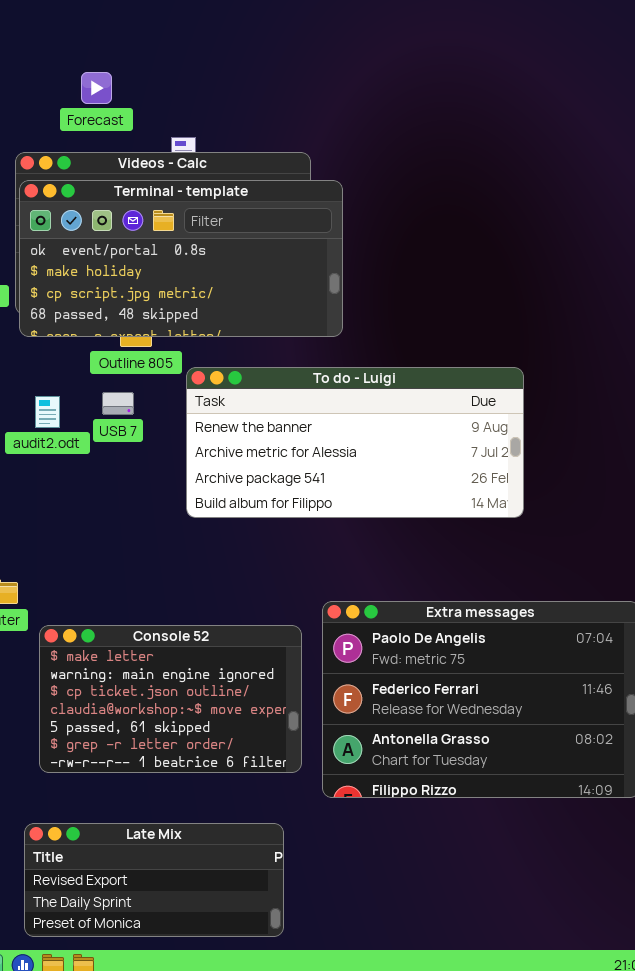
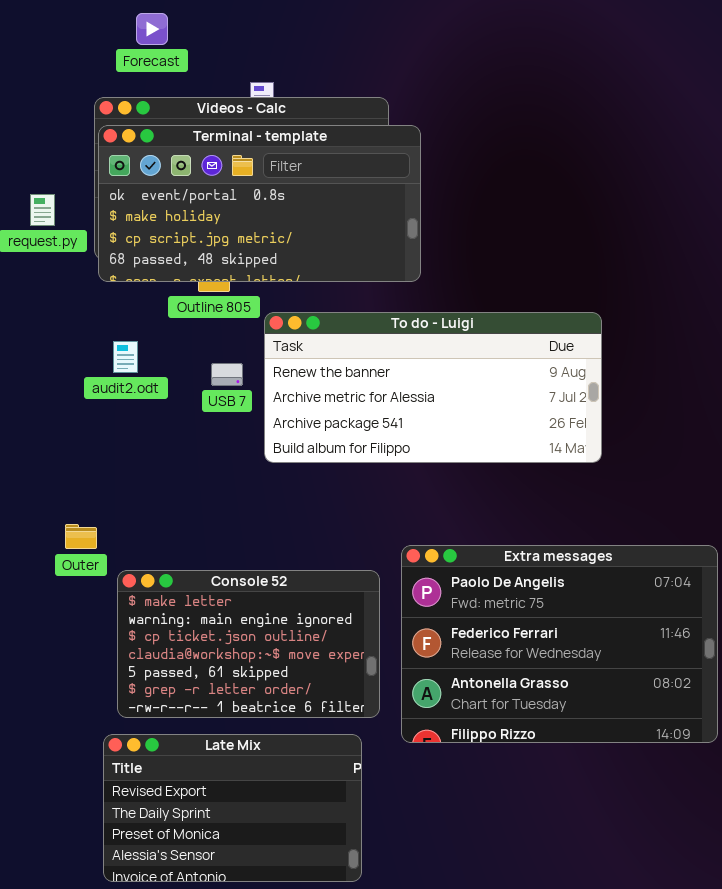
Forecast: [81,72,112,104] -> [136,13,168,45], moved
USB 7: [102,392,134,415] -> [211,363,243,386], moved
Late Mix: [24,823,284,937] -> [103,734,362,882], resized

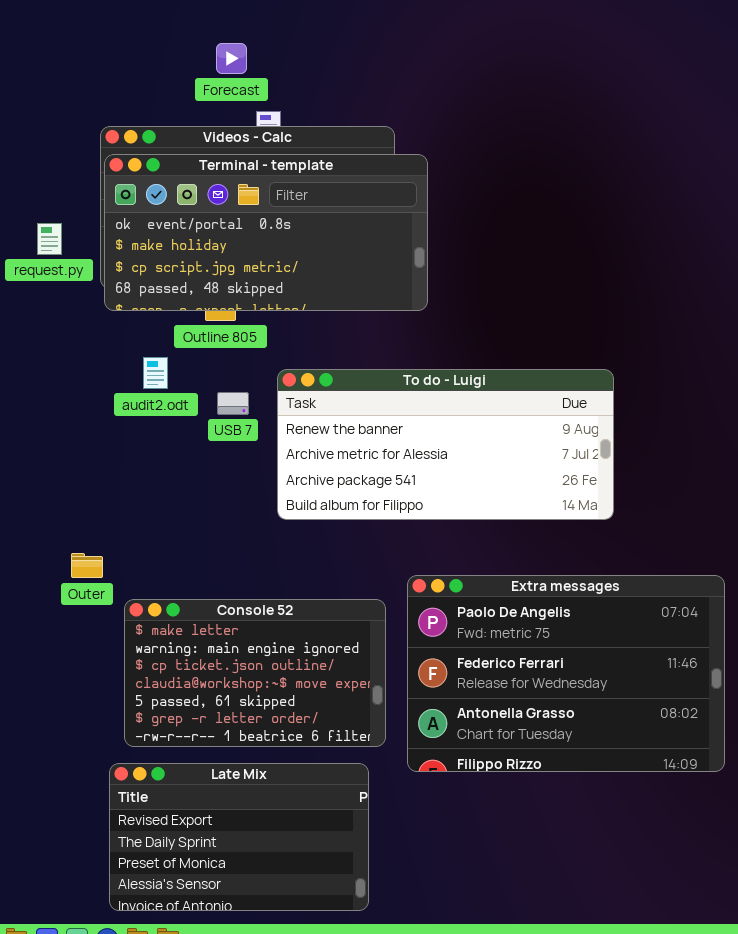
Forecast: [136,13,168,45] -> [216,43,247,74], moved
To do - Luigi: [264,312,602,463] -> [277,369,614,520], moved
audit2.odt: [113,341,138,373] -> [143,357,168,389], moved

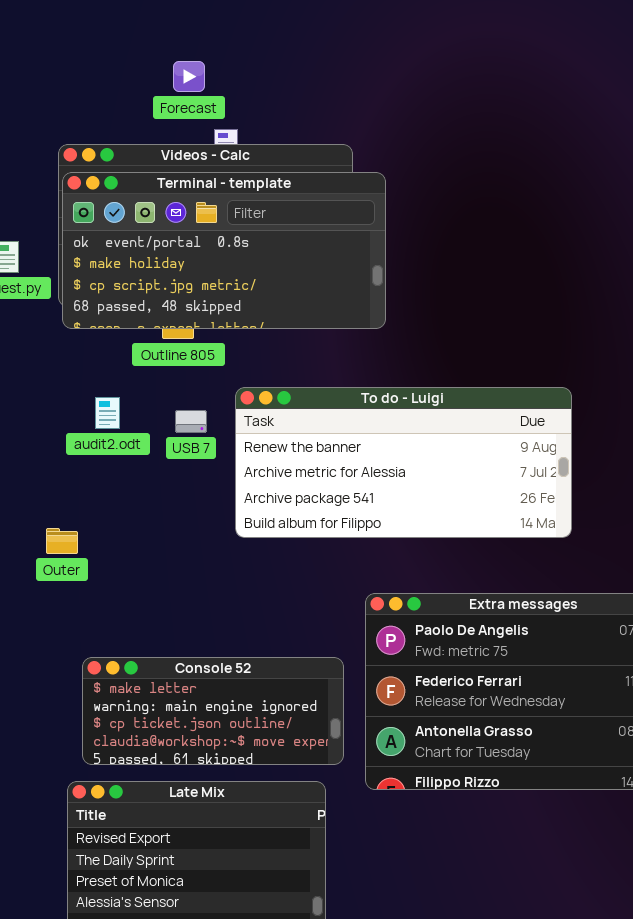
audit2.odt: [143,357,168,389] -> [95,397,120,429], moved
Outer: [71,553,103,578] -> [46,528,78,554], moved
Console 52: [124,599,386,747] -> [82,657,344,765], resized

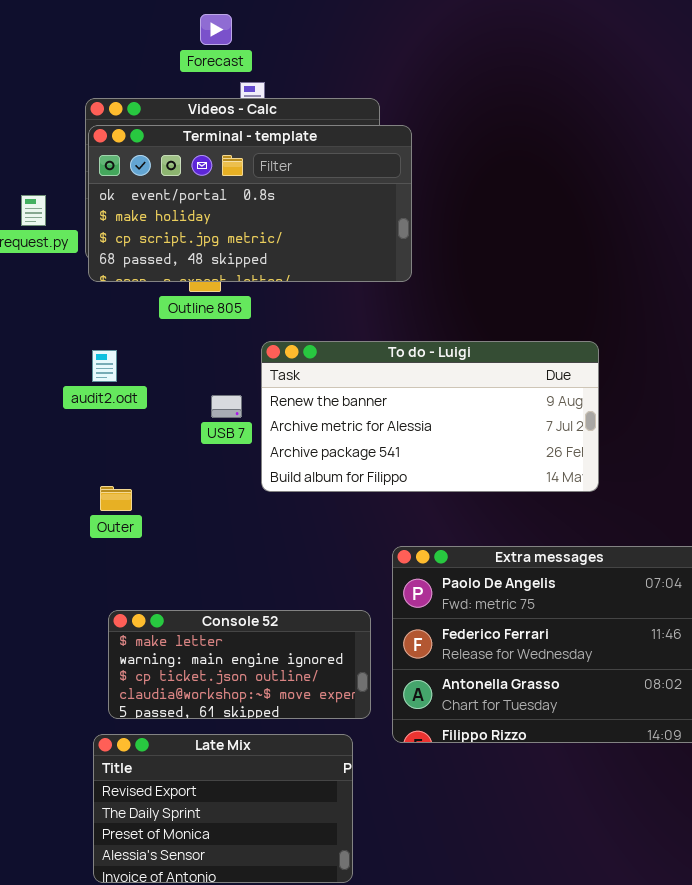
audit2.odt: [95,397,120,429] -> [92,350,117,382], moved
USB 7: [175,410,207,433] -> [211,395,242,418], moved
Outer: [46,528,78,554] -> [100,486,132,511], moved

